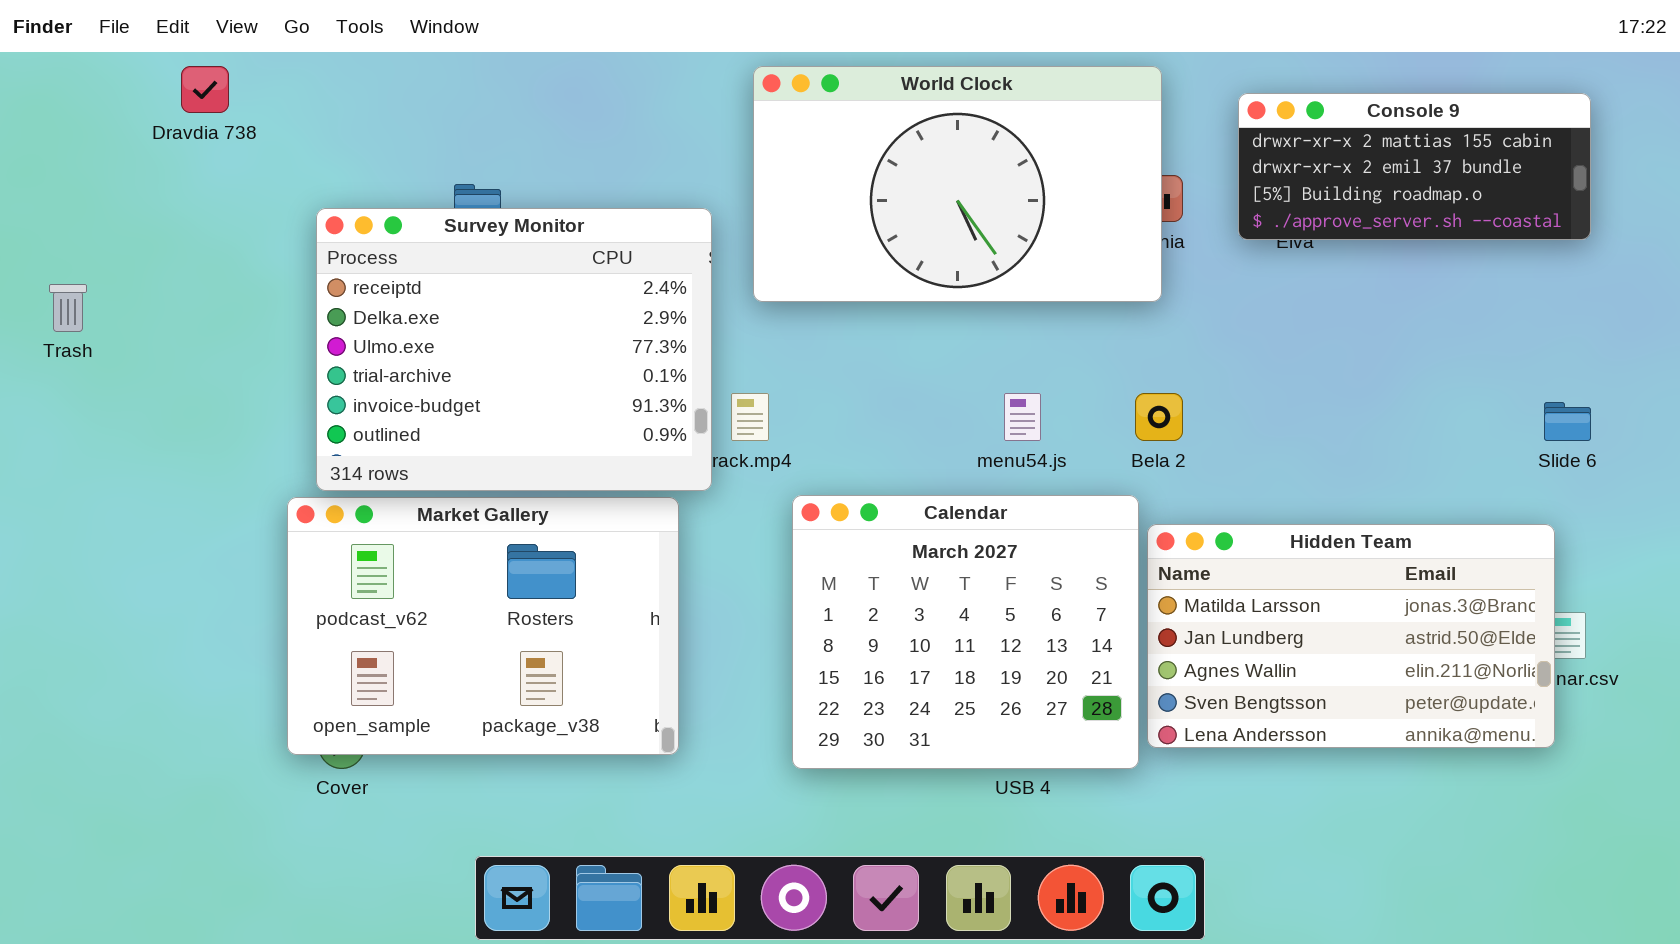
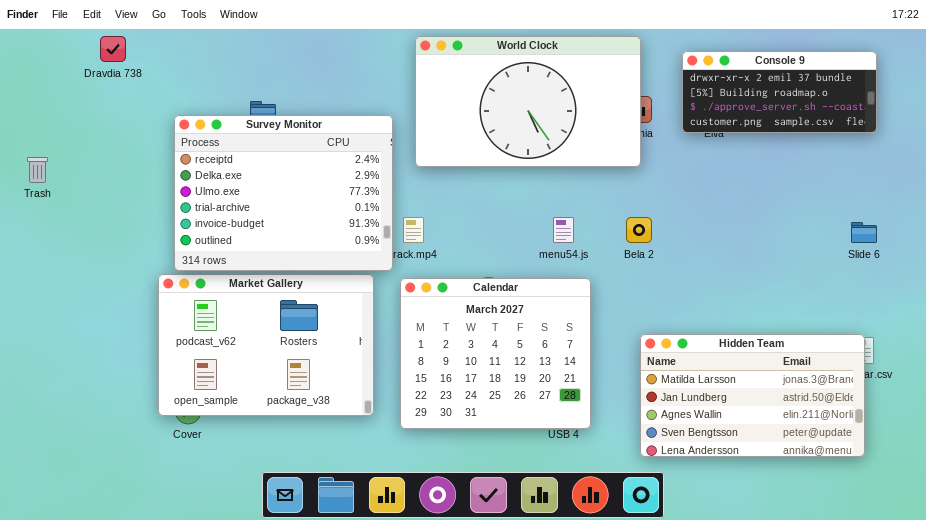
Console 9: [1238,93,1591,240] -> [682,51,877,133], scrolled down 1 row
Calendar: [792,495,1139,769] -> [400,278,591,429], moved
Hidden Team: [1147,524,1555,748] -> [640,334,865,457], moved

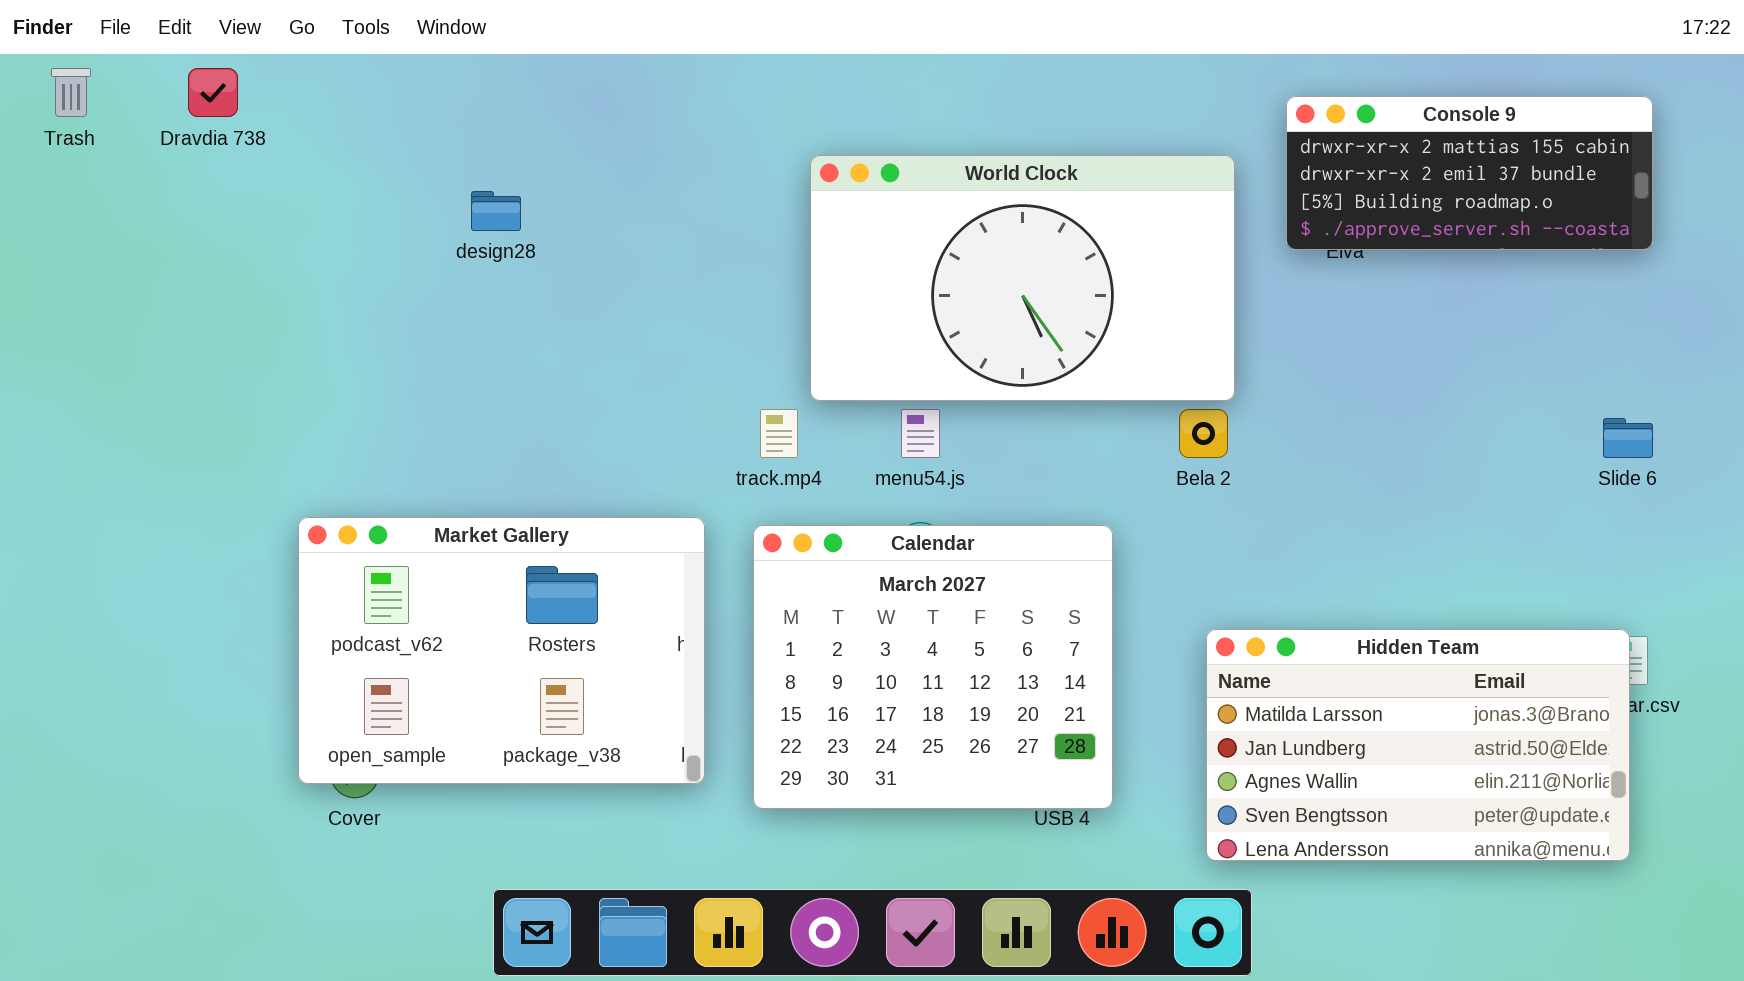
World Clock: [415,36,641,167] -> [810,155,1235,401], moved
Console 9: [682,51,877,133] -> [1286,96,1653,250], scrolled up 1 row
Survey Monitor: [174,115,393,271] -> none, closed
Trash: [27,157,48,183] -> [51,68,91,117], moved
menu54.js: [553,217,574,243] -> [901,409,940,458], moved

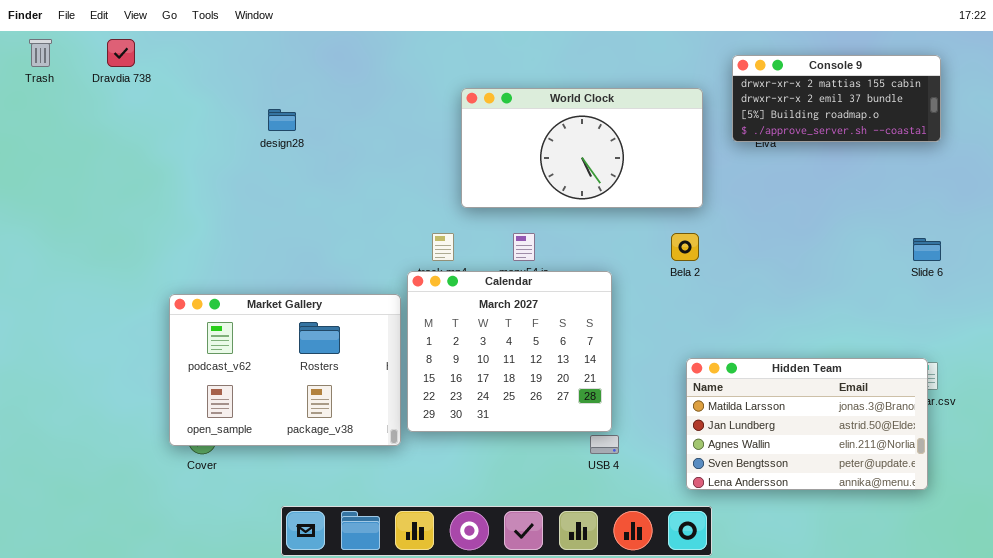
World Clock: [810,155,1235,401] -> [461,88,703,208], resized
Calendar: [753,525,1113,809] -> [407,271,612,432], moved

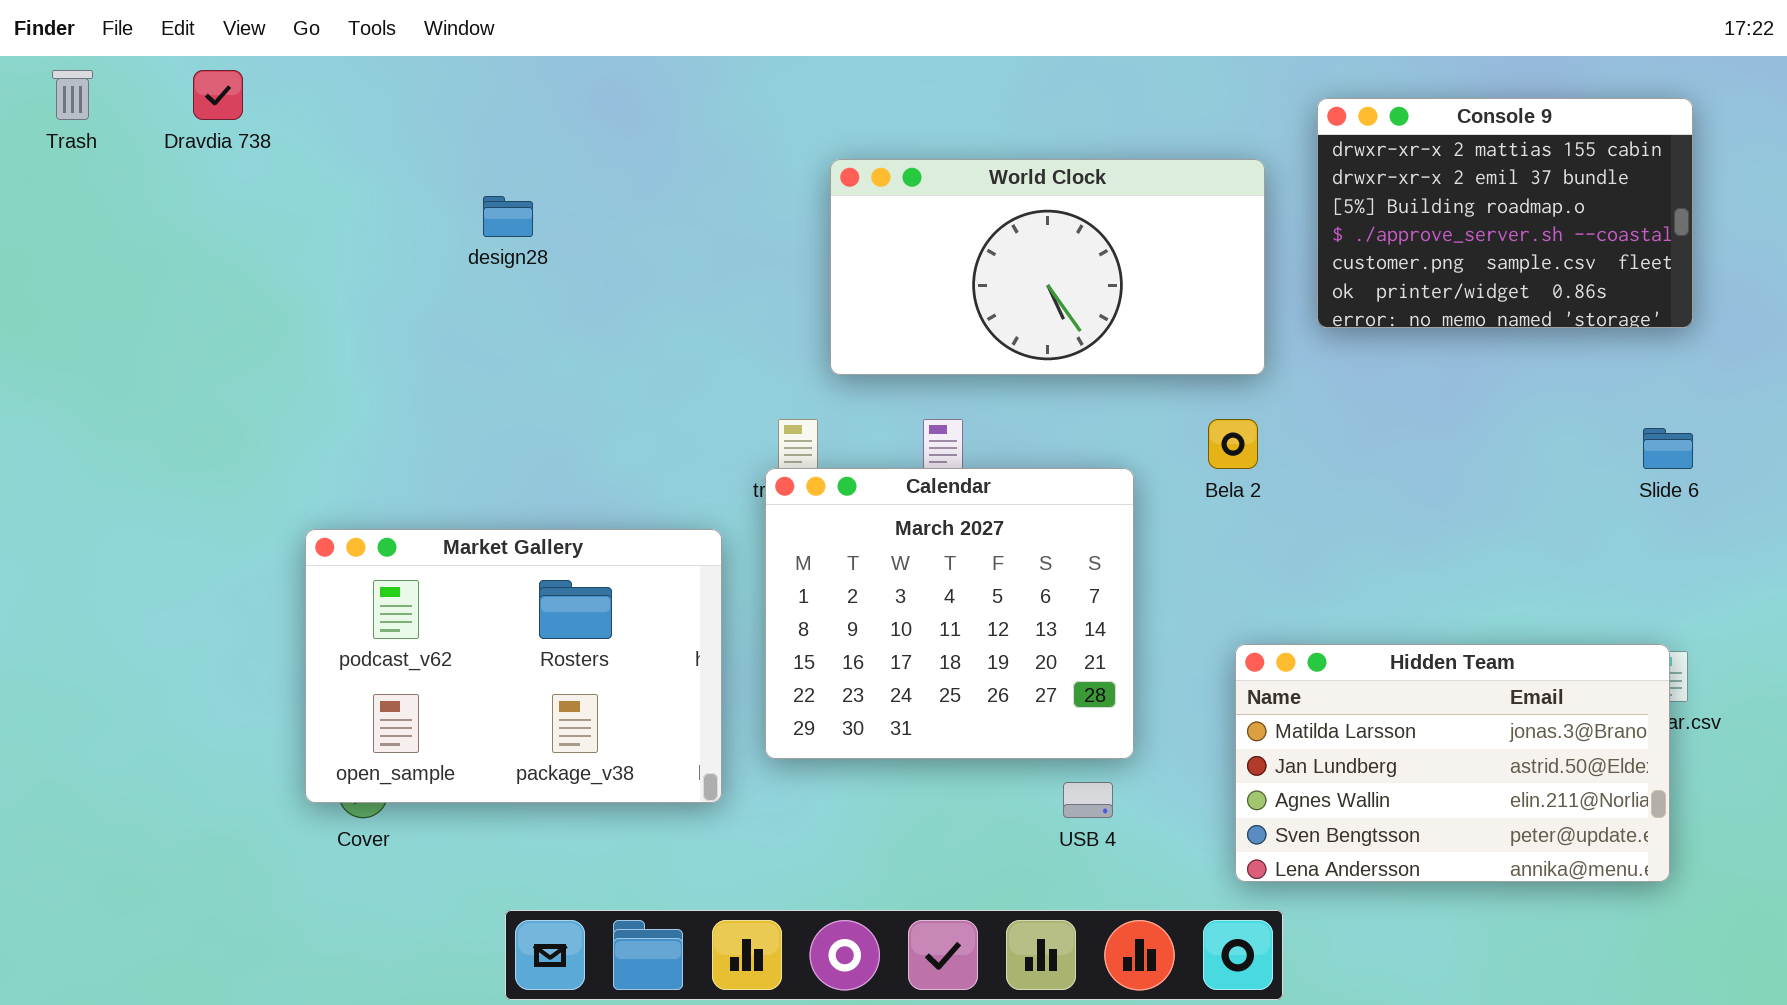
Console 9: [732,55,941,142] -> [1317,98,1693,328], resized
Calendar: [407,271,612,432] -> [765,468,1134,759], moved

